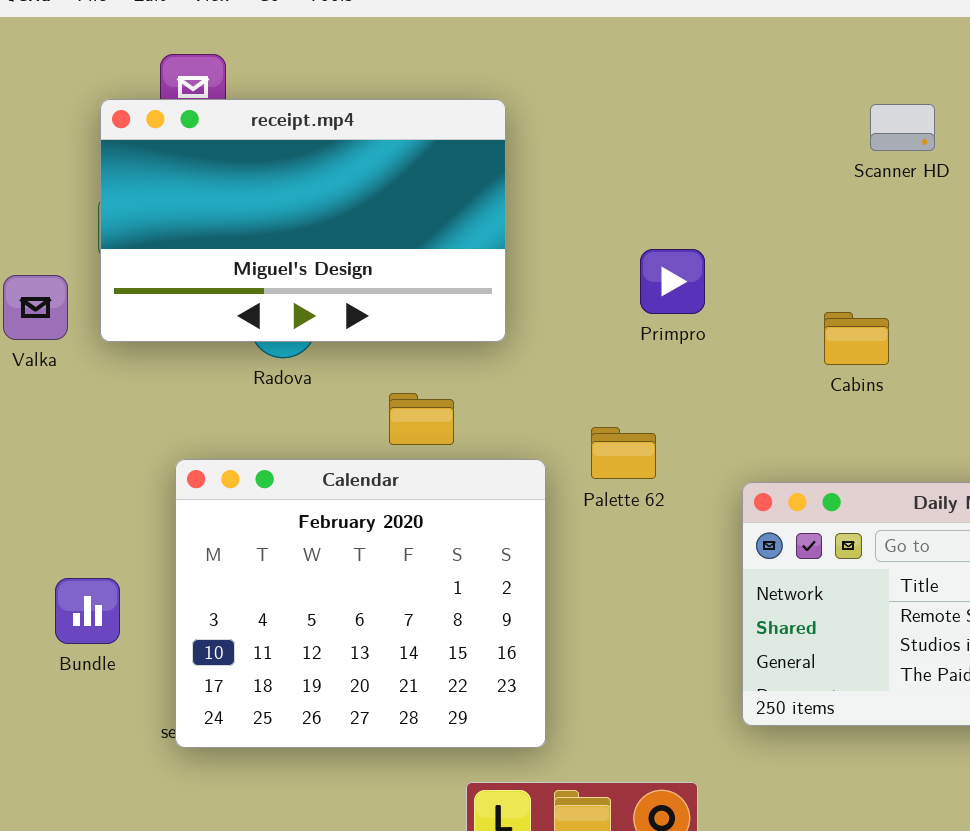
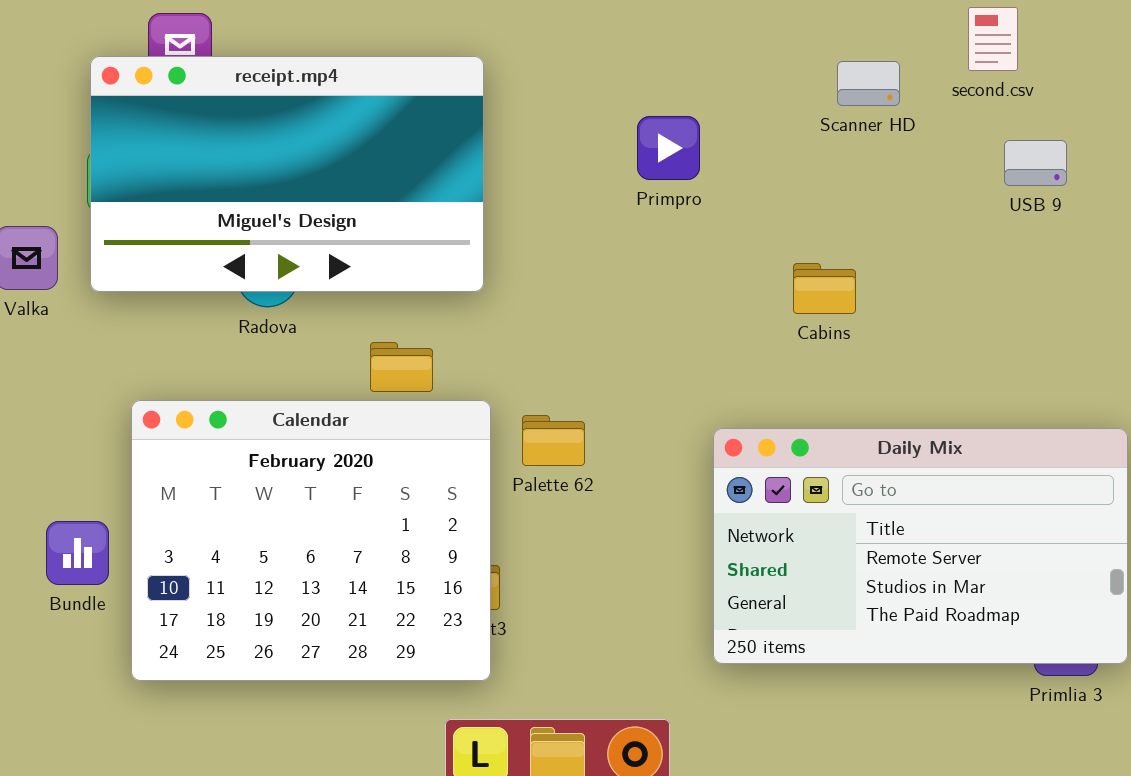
Primpro: [640,249,705,314] -> [637,116,700,180], moved
Palette 62: [591,427,656,479] -> [522,415,585,466], moved
Calendar: [175,459,546,748] -> [131,400,491,681], moved

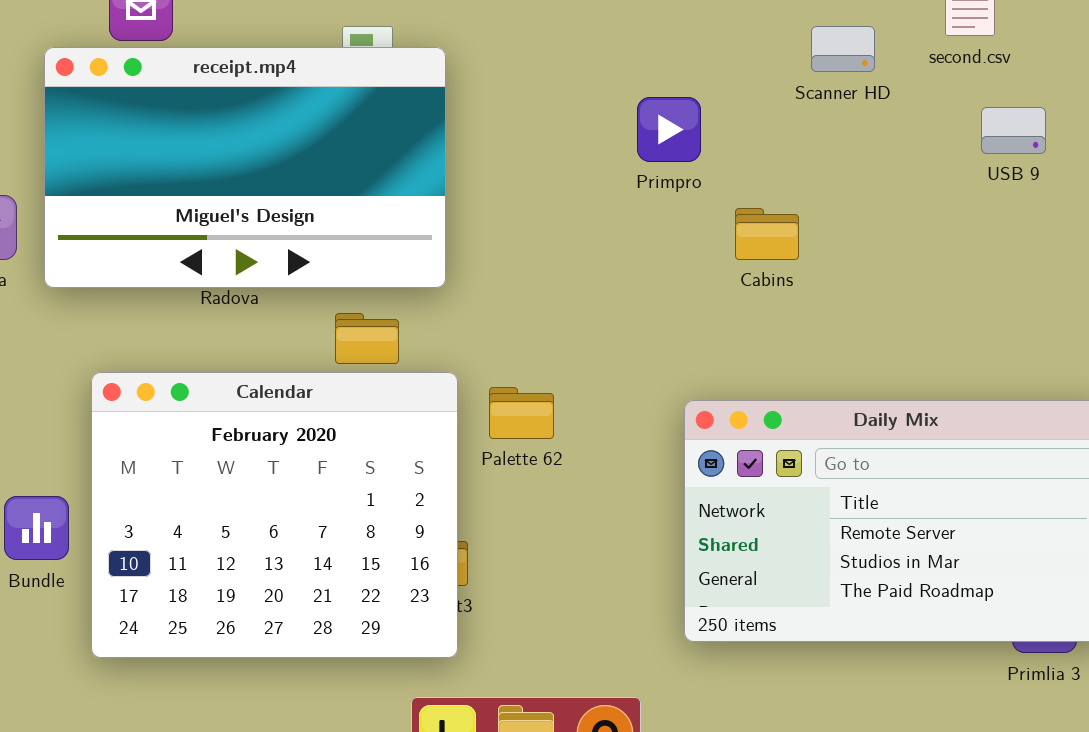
receipt.mp4: [90,56,484,292] -> [44,47,446,288], moved
Primpro: [637,116,700,180] -> [637,97,701,162], moved
Cabins: [793,263,856,314] -> [735,208,799,260], moved

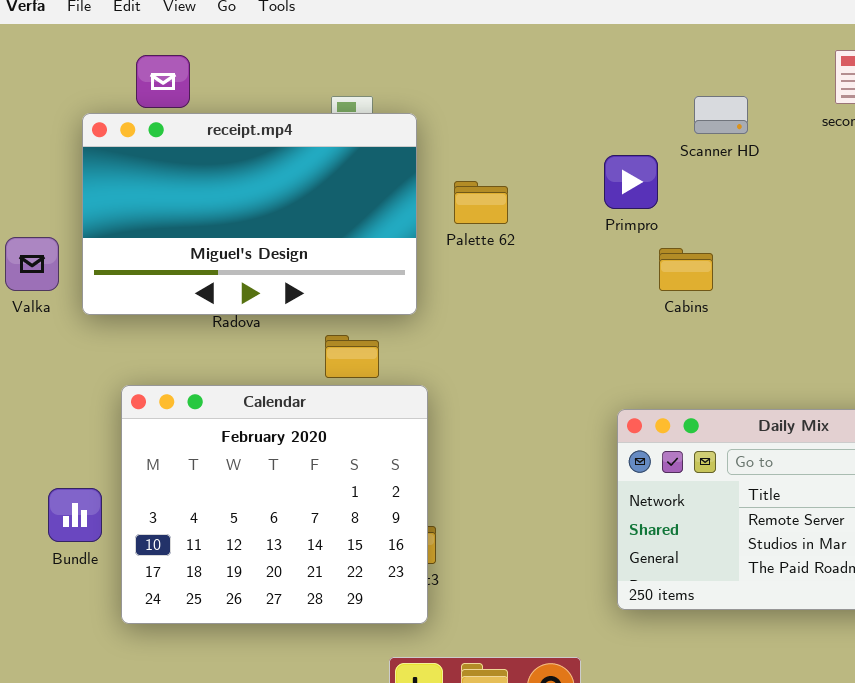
Scanner HD: [811,26,875,72] -> [694,96,748,134], moved
Primpro: [637,97,701,162] -> [604,155,658,209], moved
Palette 62: [489,387,554,439] -> [454,181,508,224], moved

